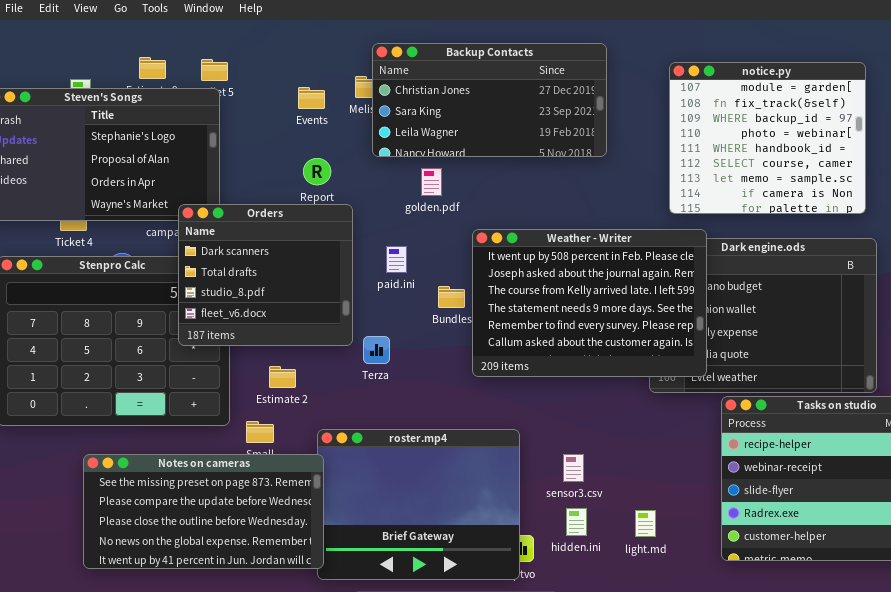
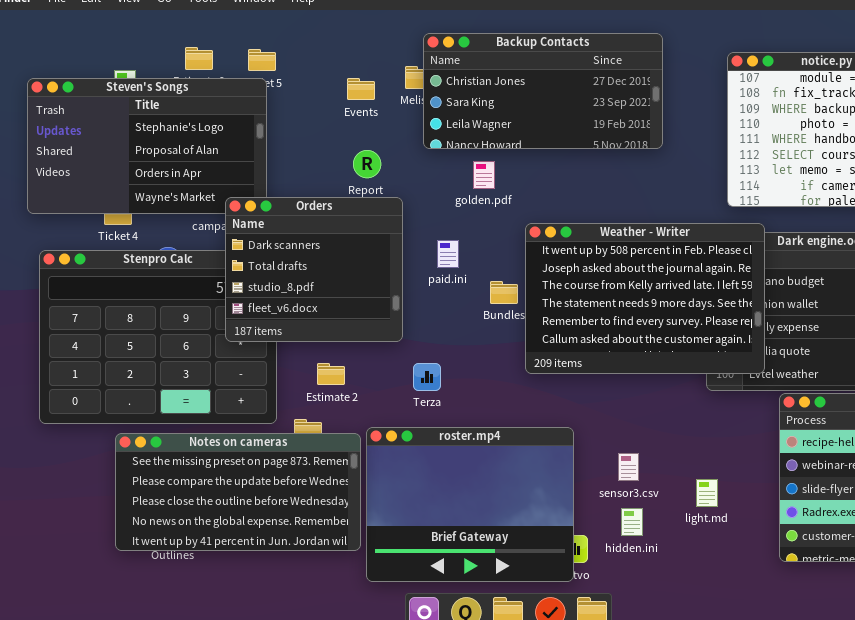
Terza: [363,336,390,364] -> [413,363,441,391], moved
Notes on cameras: [83,454,324,569] -> [115,433,361,551], moved
light.md: [635,510,656,537] -> [696,479,718,507], moved

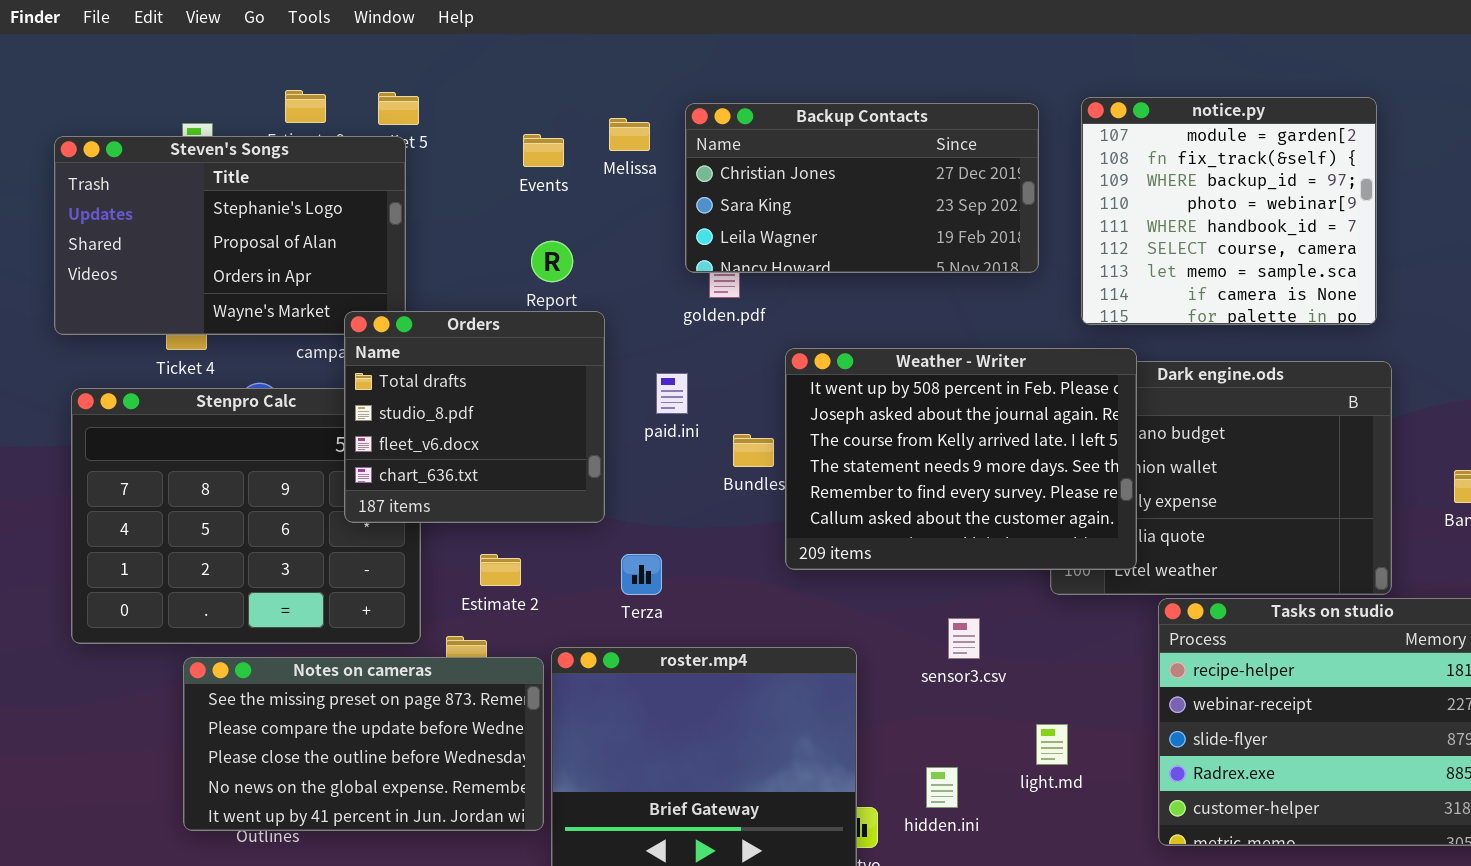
Backup Contacts: [423,33,663,149] -> [685,103,1039,273], moved
Orders: [225,197,403,342] -> [344,311,605,523], scrolled down 1 row
sensor3.csv: [618,453,639,481] -> [948,618,980,659], moved

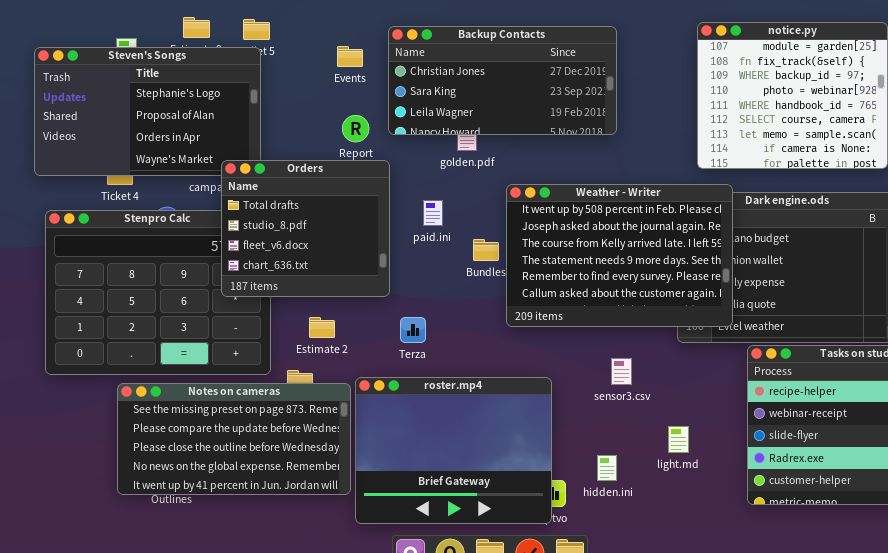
Backup Contacts: [685,103,1039,273] -> [388,26,617,135], moved

